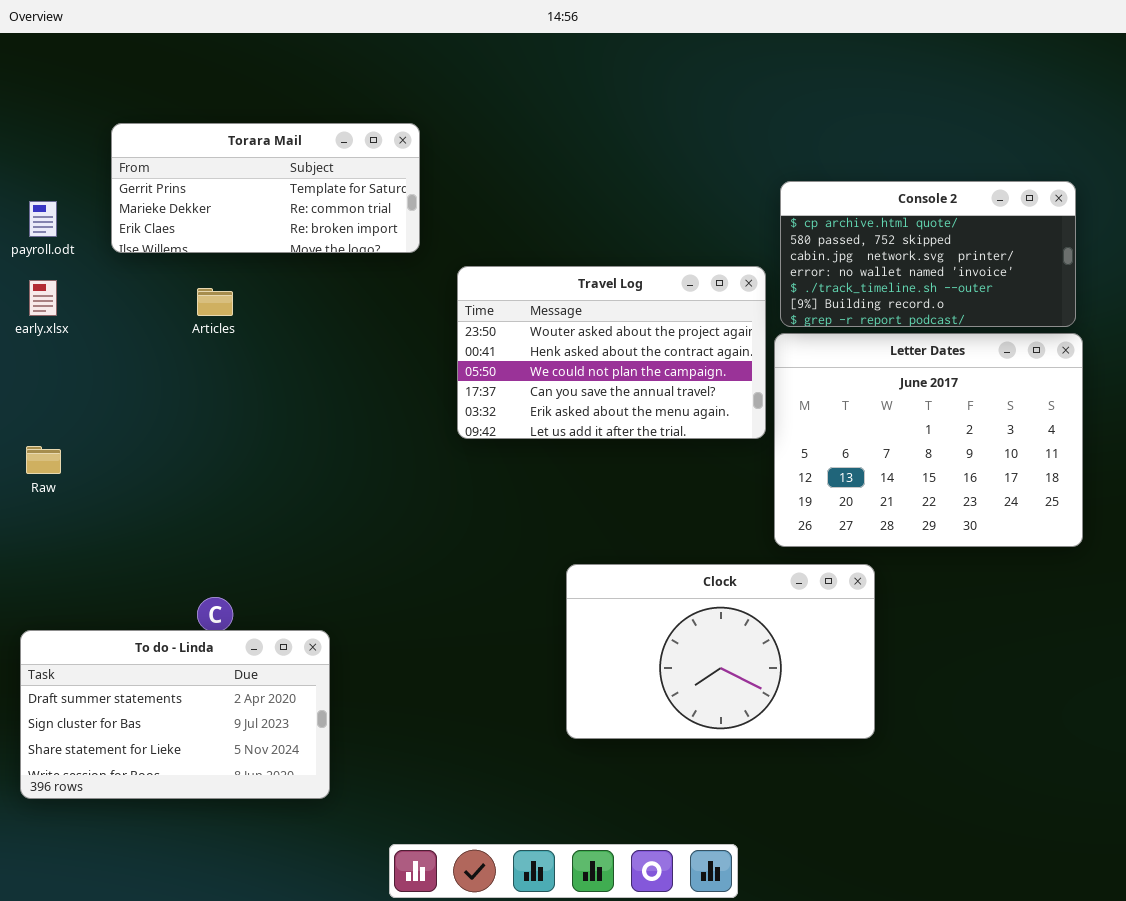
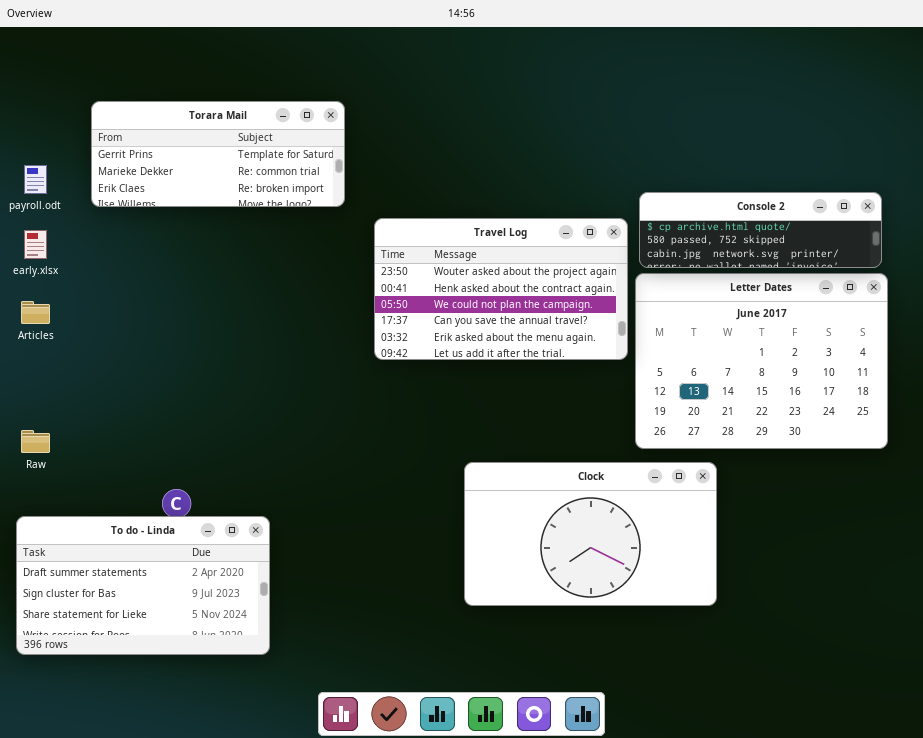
Console 2: [780,181,1076,327] -> [639,192,882,268], resized
Articles: [197,288,233,316] -> [21,301,50,324], moved
Raw: [26,446,61,474] -> [21,430,50,453], moved

